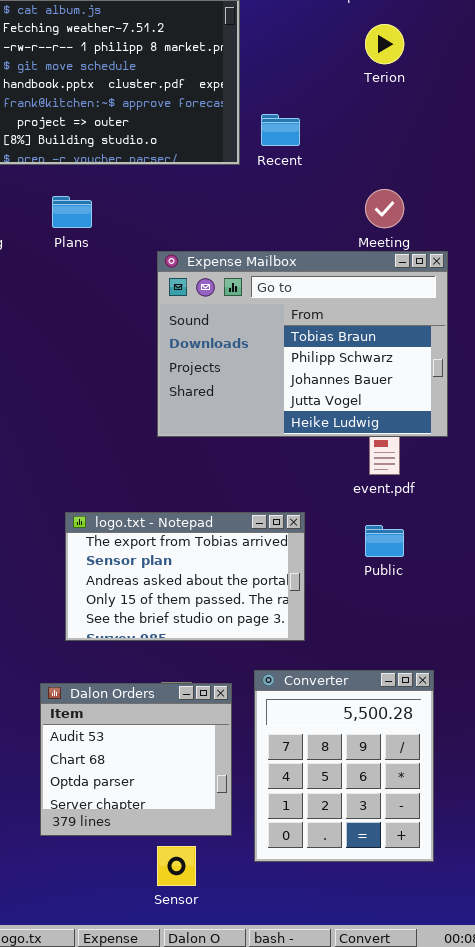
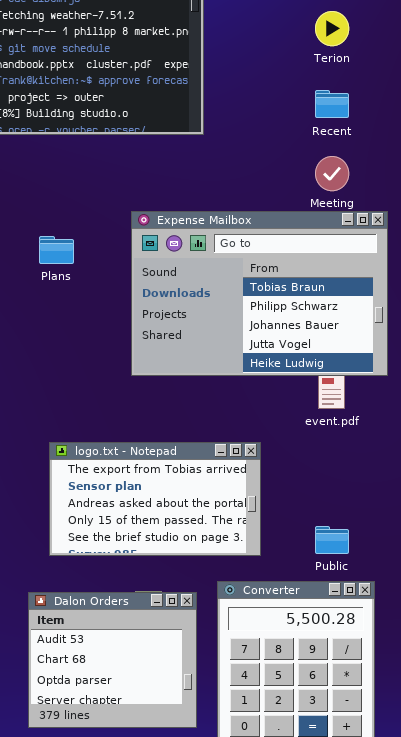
Recent: [261,114,300,146] -> [315,90,349,118], moved
Plans: [52,196,92,228] -> [39,236,74,264], moved
Public: [365,525,404,557] -> [315,526,349,554], moved

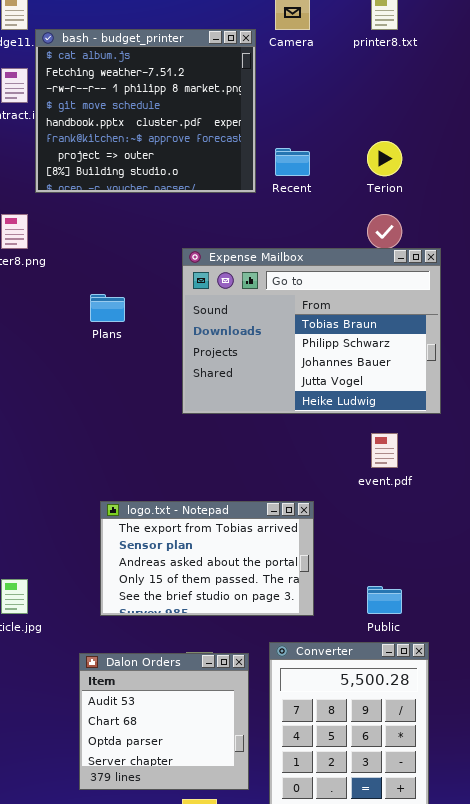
Terion: [315,11,349,46] -> [367,141,402,176], moved
Recent: [315,90,349,118] -> [275,148,310,176], moved
Expense Mailbox: [131,211,388,376] -> [182,248,441,414], moved

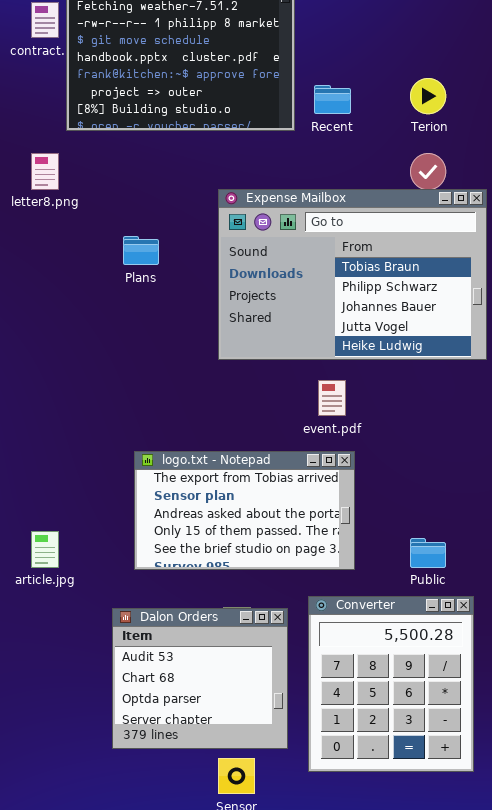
event.pdf: [371,433,398,468] -> [318,380,346,416], moved

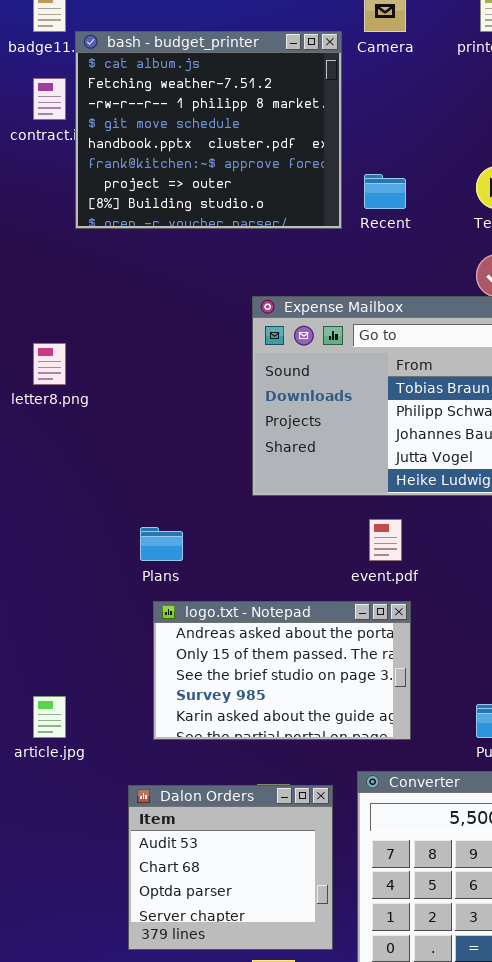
letter8.png: [31,153,59,190] -> [33,343,66,385], moved
Plans: [123,236,159,265] -> [140,527,183,561], moved
logo.txt - Notepad: [134,451,355,570] -> [153,601,411,740], scrolled down 2 rows

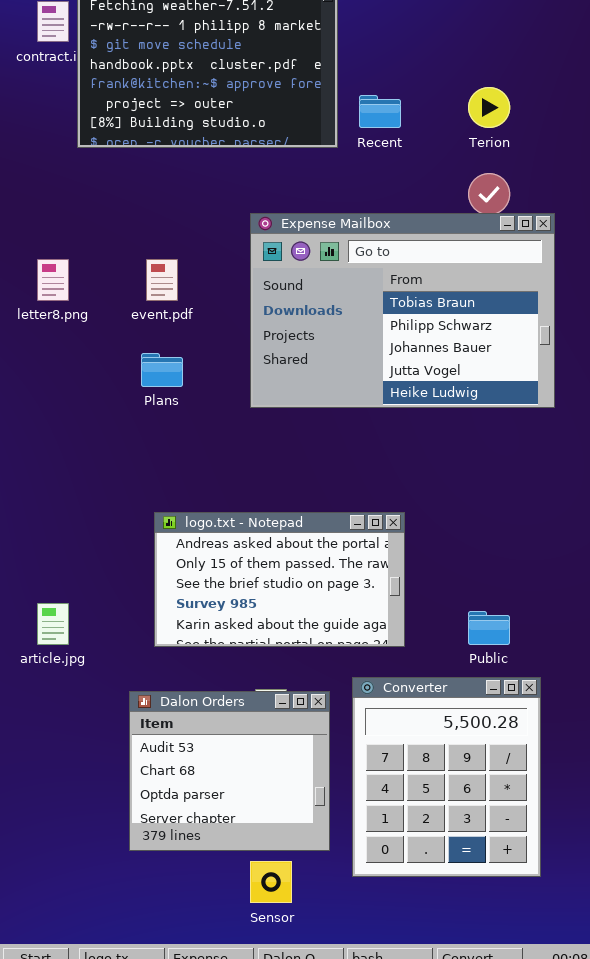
event.pdf: [369,519,402,561] -> [146,259,178,301], moved
Plans: [140,527,183,561] -> [141,353,183,387], moved

